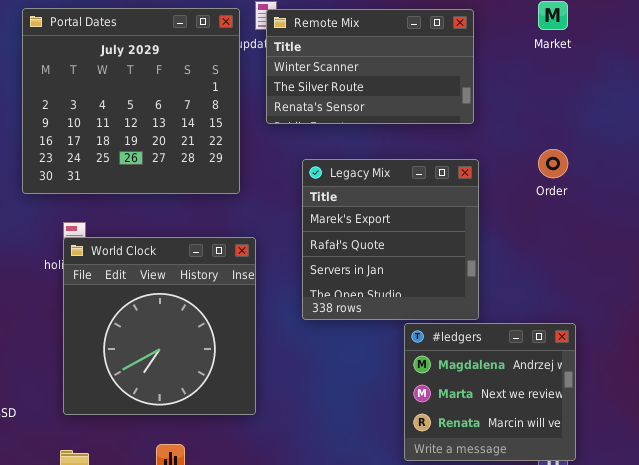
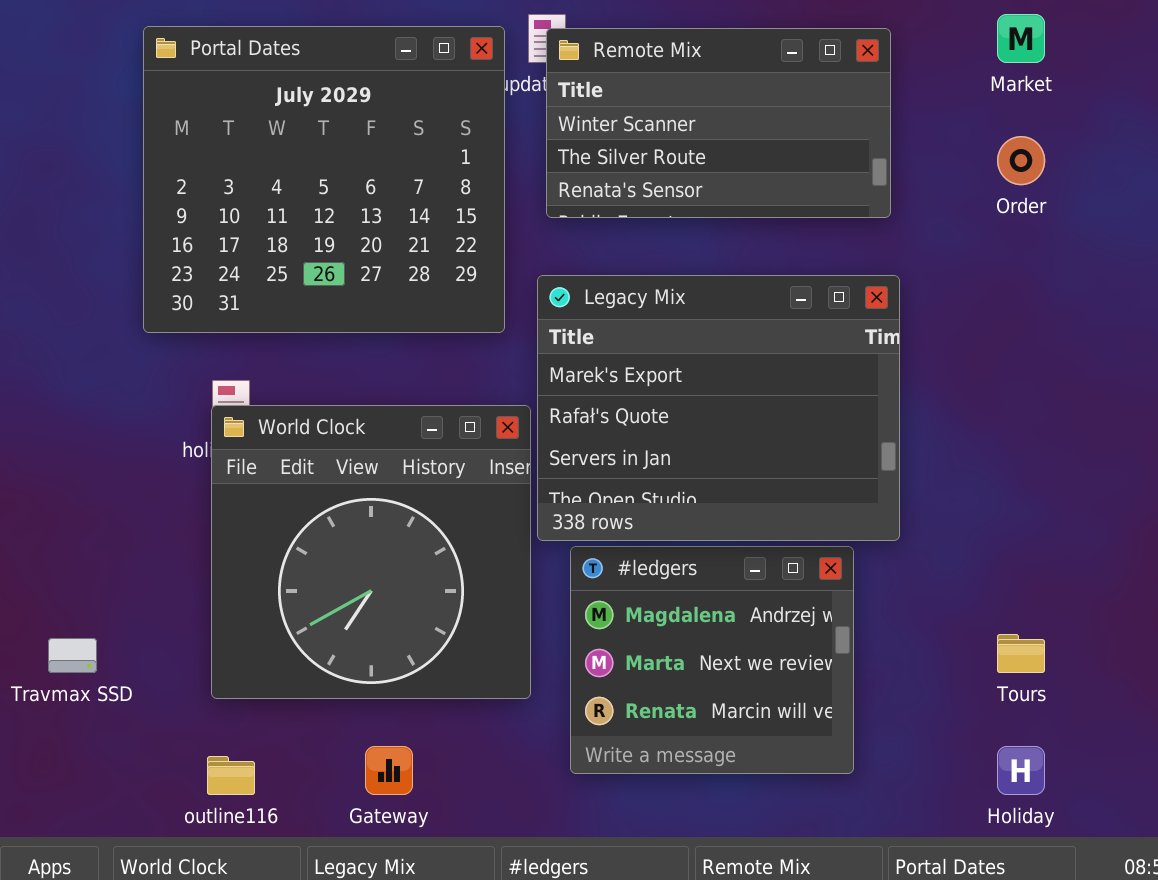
Order: [538,149,568,178] -> [997,136,1045,185], moved
Legacy Mix: [302,159,479,320] -> [537,275,900,541], resized
#ledgers: [404,323,576,461] -> [570,546,854,774], moved

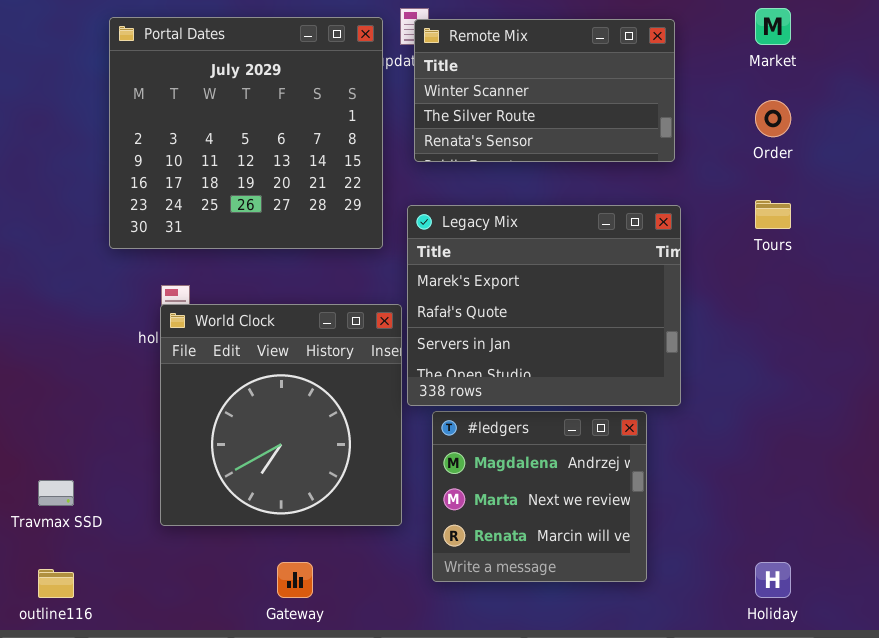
Tours: [997,634,1045,673] -> [755,200,791,229], moved
outline116: [207,756,255,795] -> [38,569,74,598], moved

